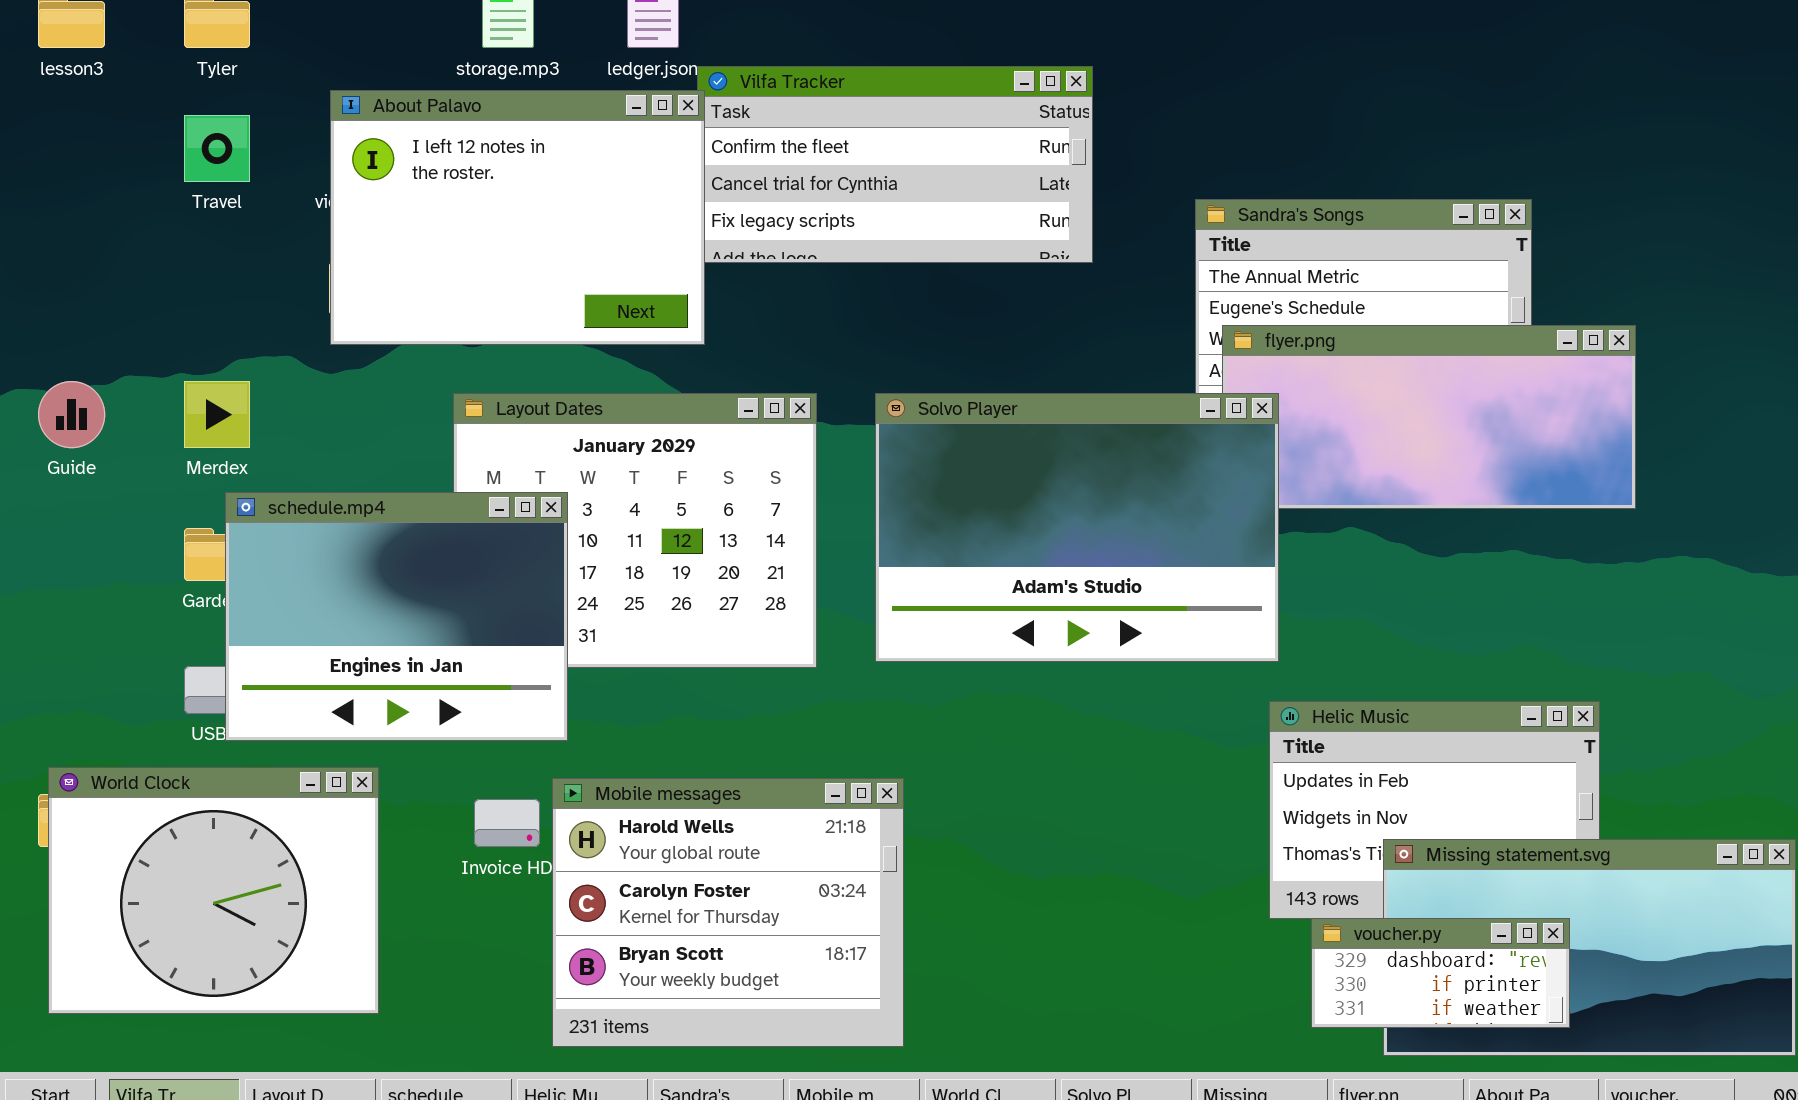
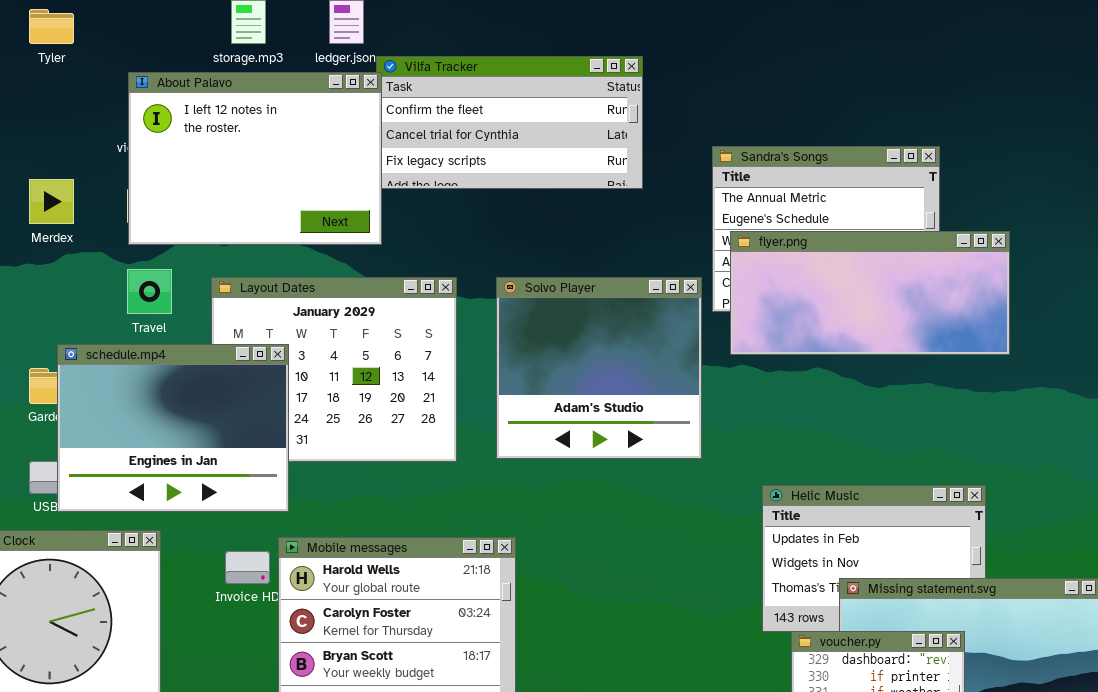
Travel: [184,115,250,182] -> [127,269,172,314], moved
Merdex: [184,381,250,448] -> [29,179,74,224], moved
Solvo Player: [875,393,1279,662] -> [496,277,702,459], resized

